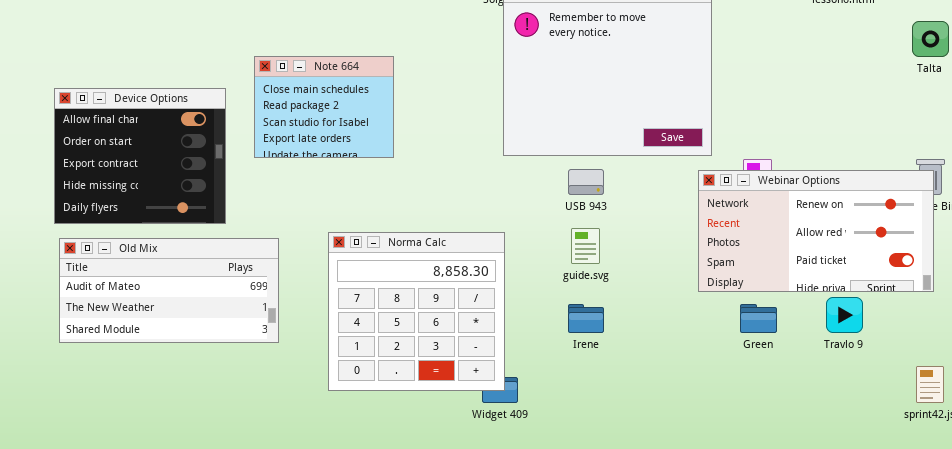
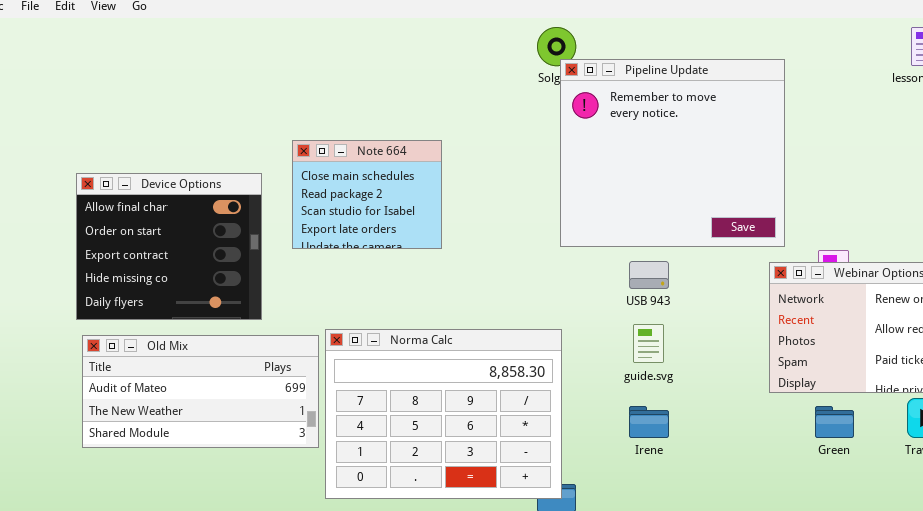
Norma Calc: [328,232,505,391] -> [325,329,562,499], resized

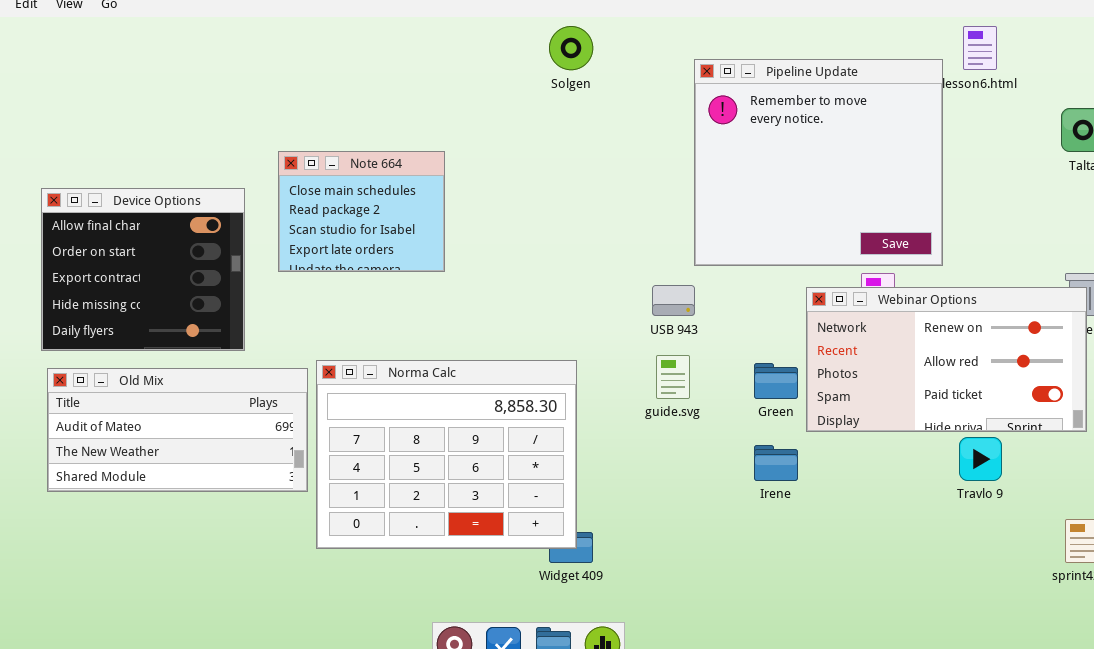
Pipeline Update: [560,59,785,247] -> [694,59,943,266], moved
Irene: [629,406,669,438] -> [754,445,798,481], moved
Green: [815,406,854,438] -> [754,363,798,399], moved

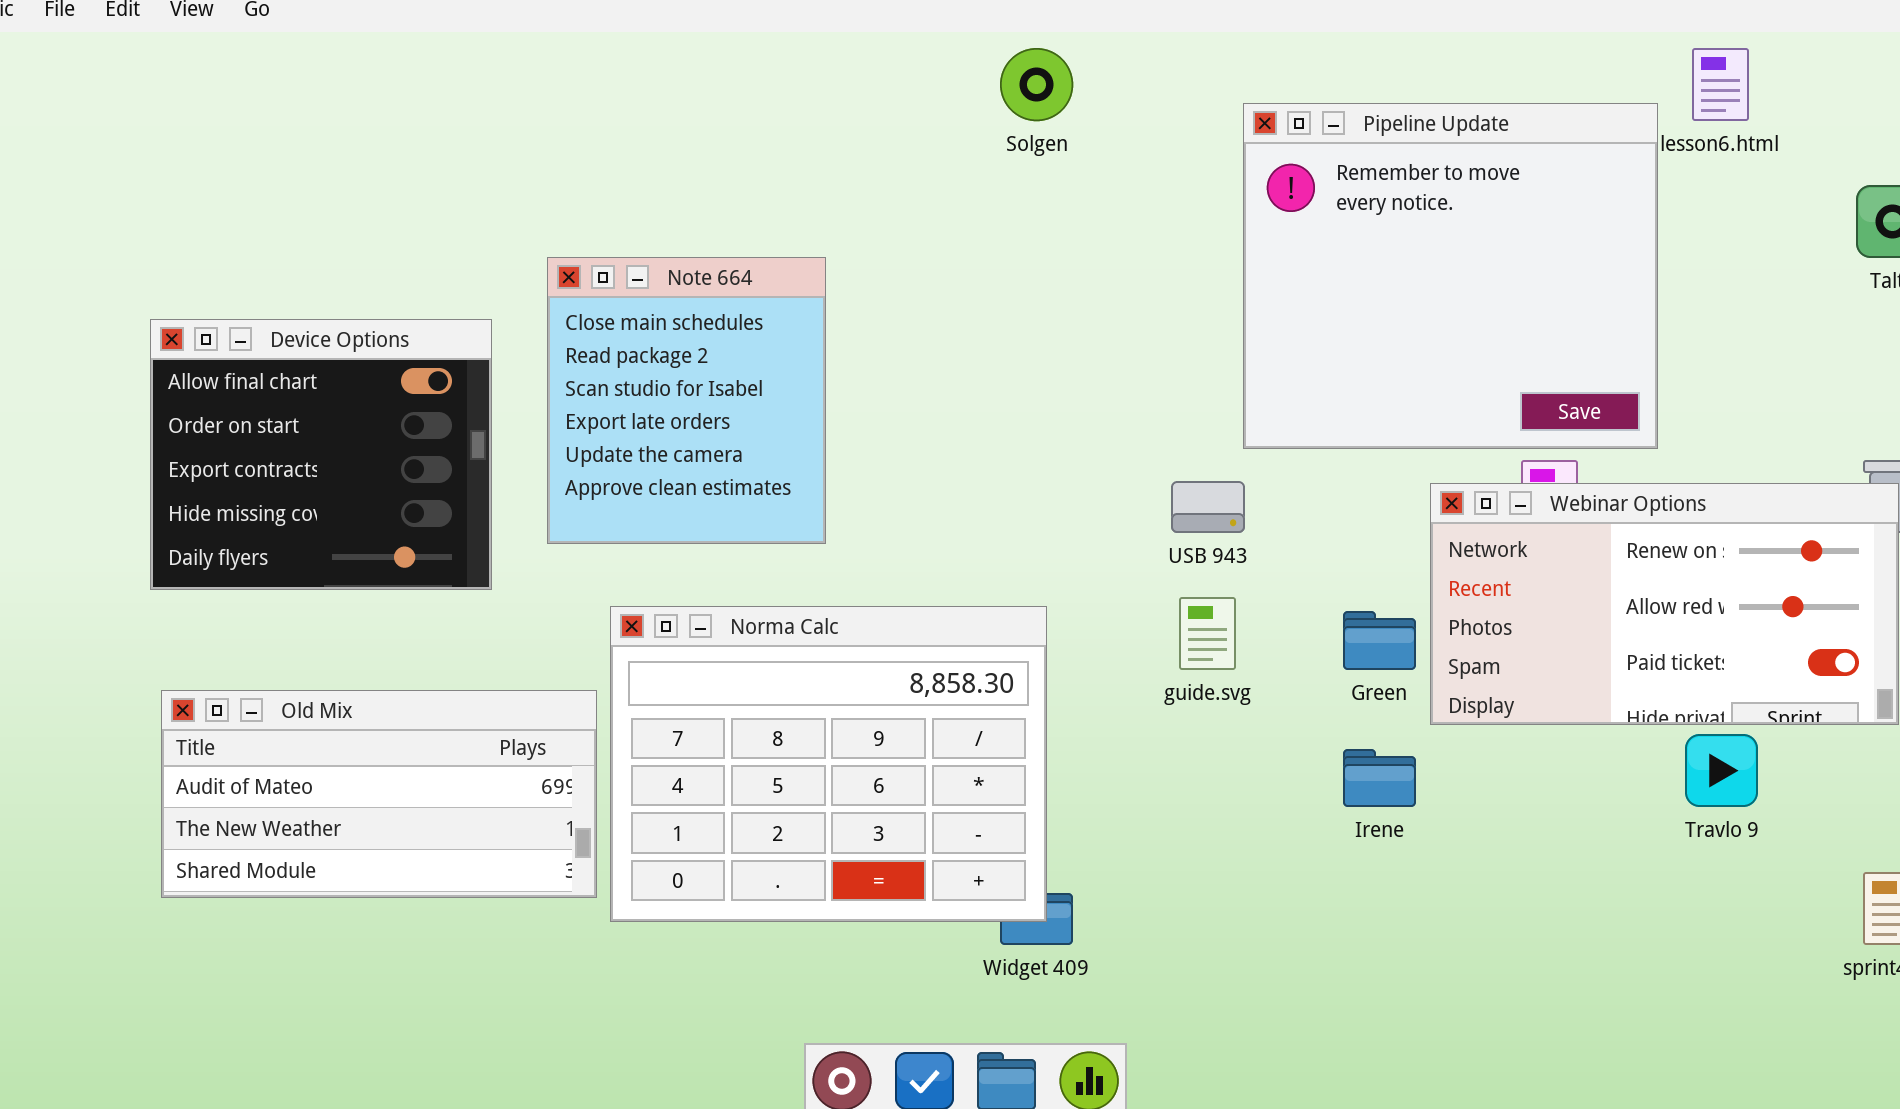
Note 664: [278,151,445,272] -> [547,257,826,544], resized
Old Mix: [47,368,308,492] -> [161,690,597,898], moved

